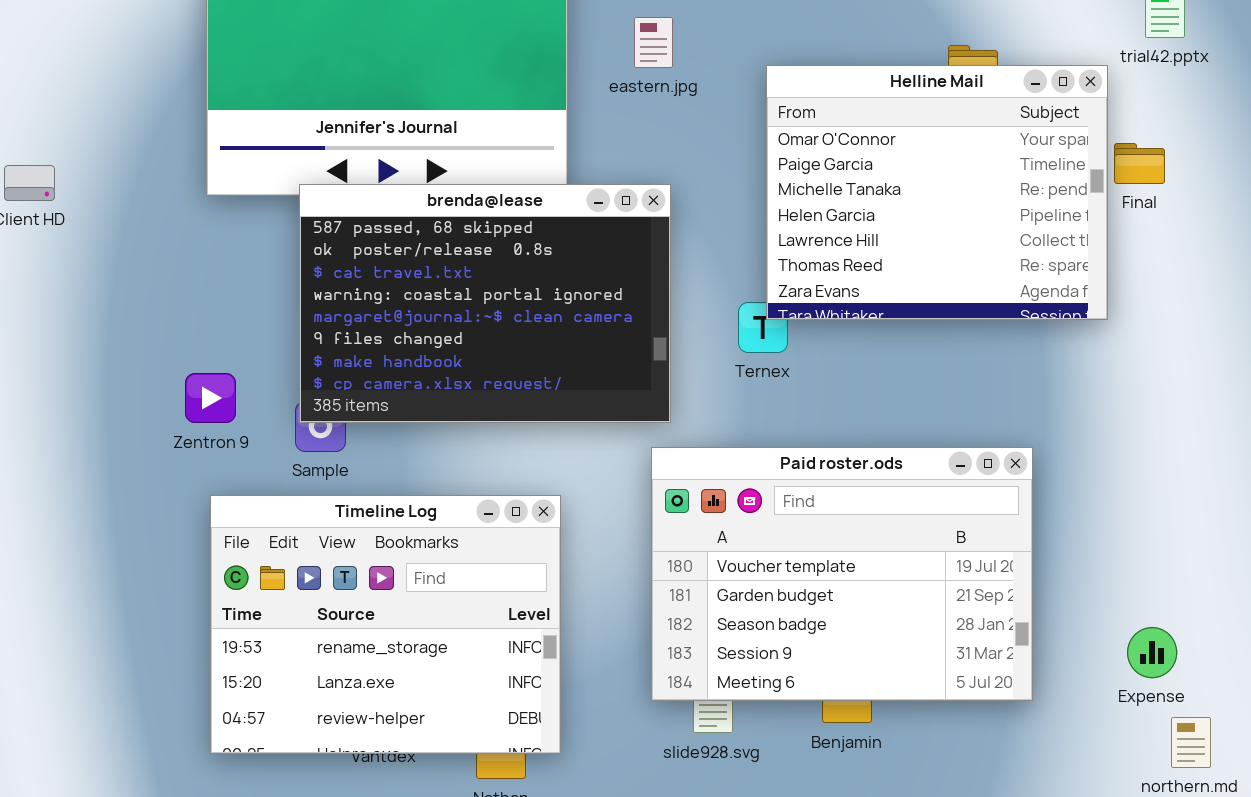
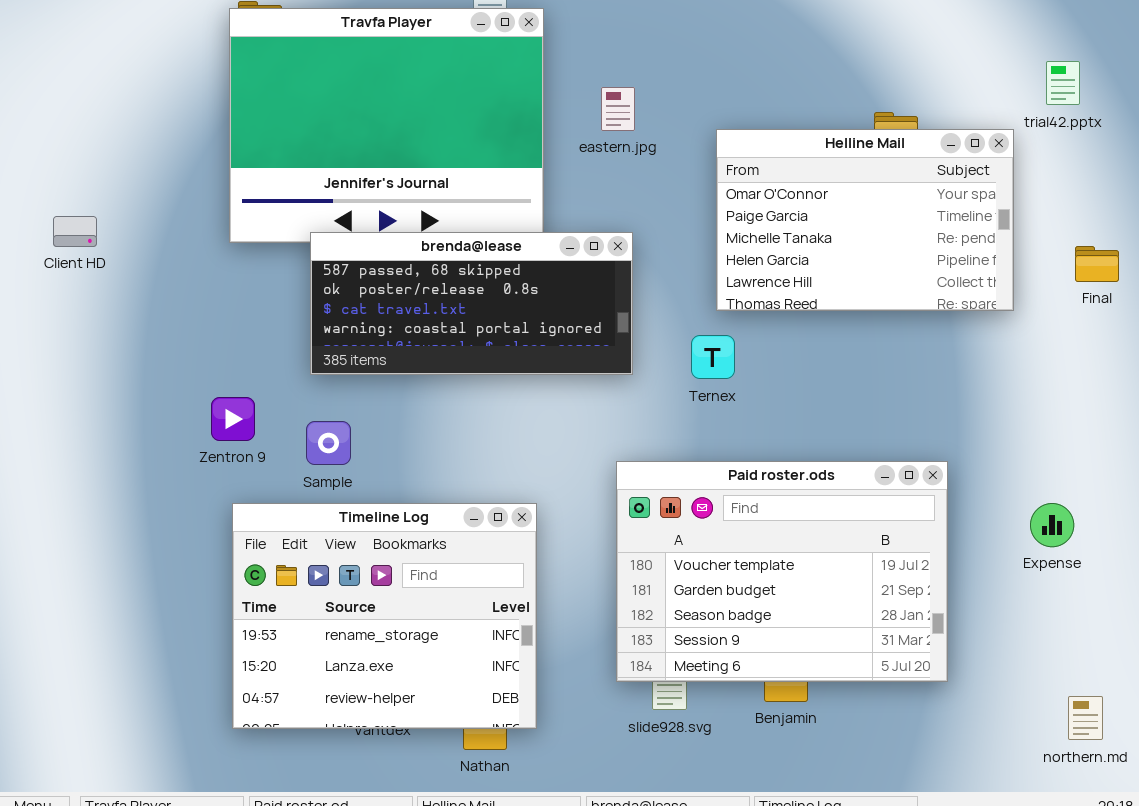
Helline Mail: [766,65,1108,320] -> [716,129,1014,311], resized
Final: [1114,143,1165,184] -> [1075,246,1119,282], moved
brenda@lease: [299,184,671,423] -> [310,232,633,375], resized
Expense: [1127,627,1177,678] -> [1030,503,1074,547], moved

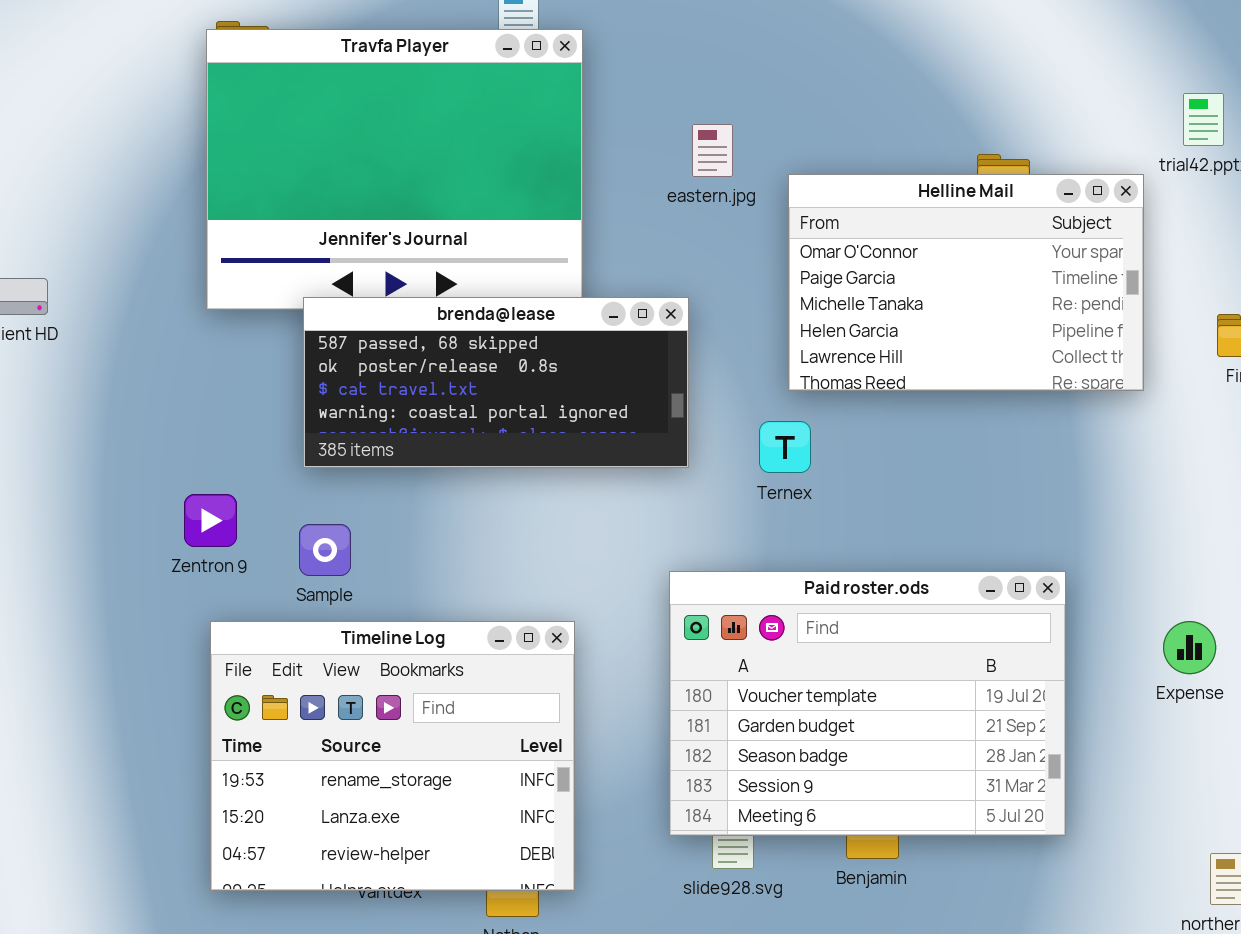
eastern.jpg: [601,87,635,131] -> [692,124,733,177], moved

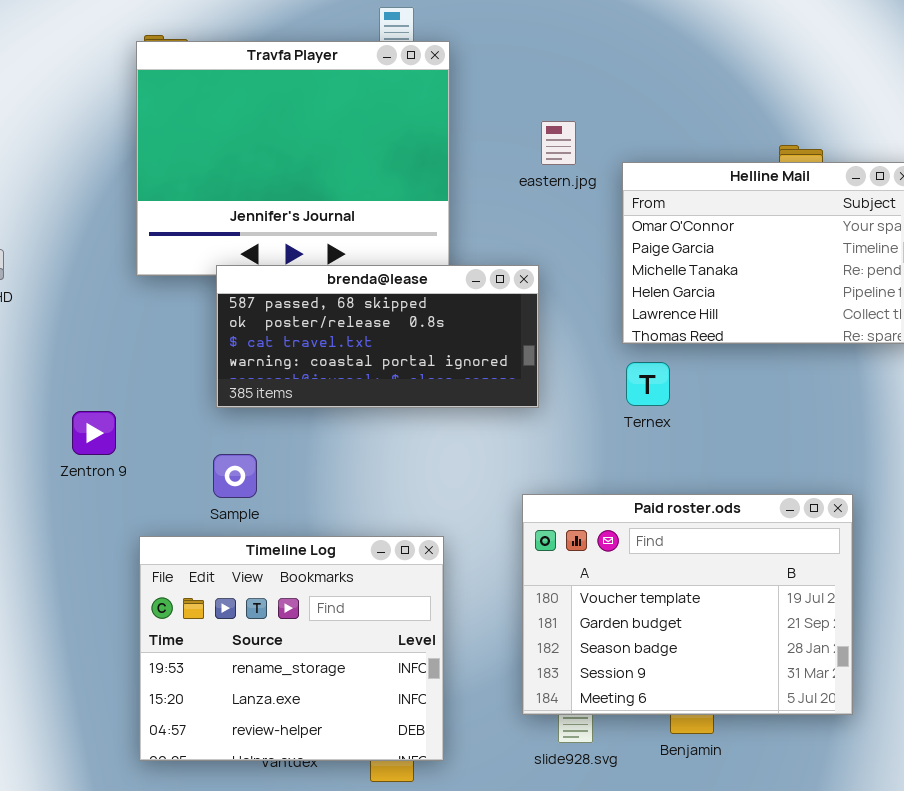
Ternex: [759,421,811,473] -> [626,362,670,406], moved
Zentron 9: [184,494,237,547] -> [72,411,116,455], moved

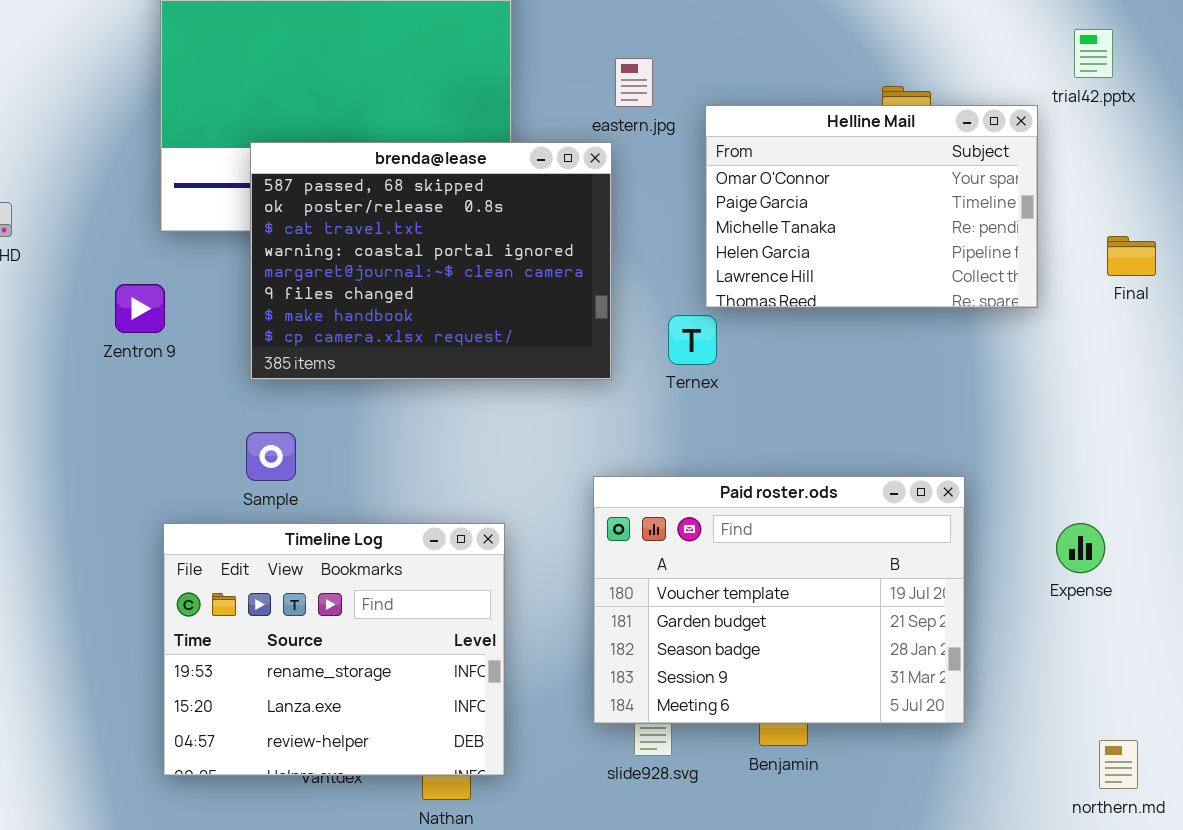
brenda@lease: [216,265,539,408] -> [250,142,612,380], resized
Ternex: [626,362,670,406] -> [668,315,717,365], moved
Zentron 9: [72,411,116,455] -> [115,284,165,333], moved

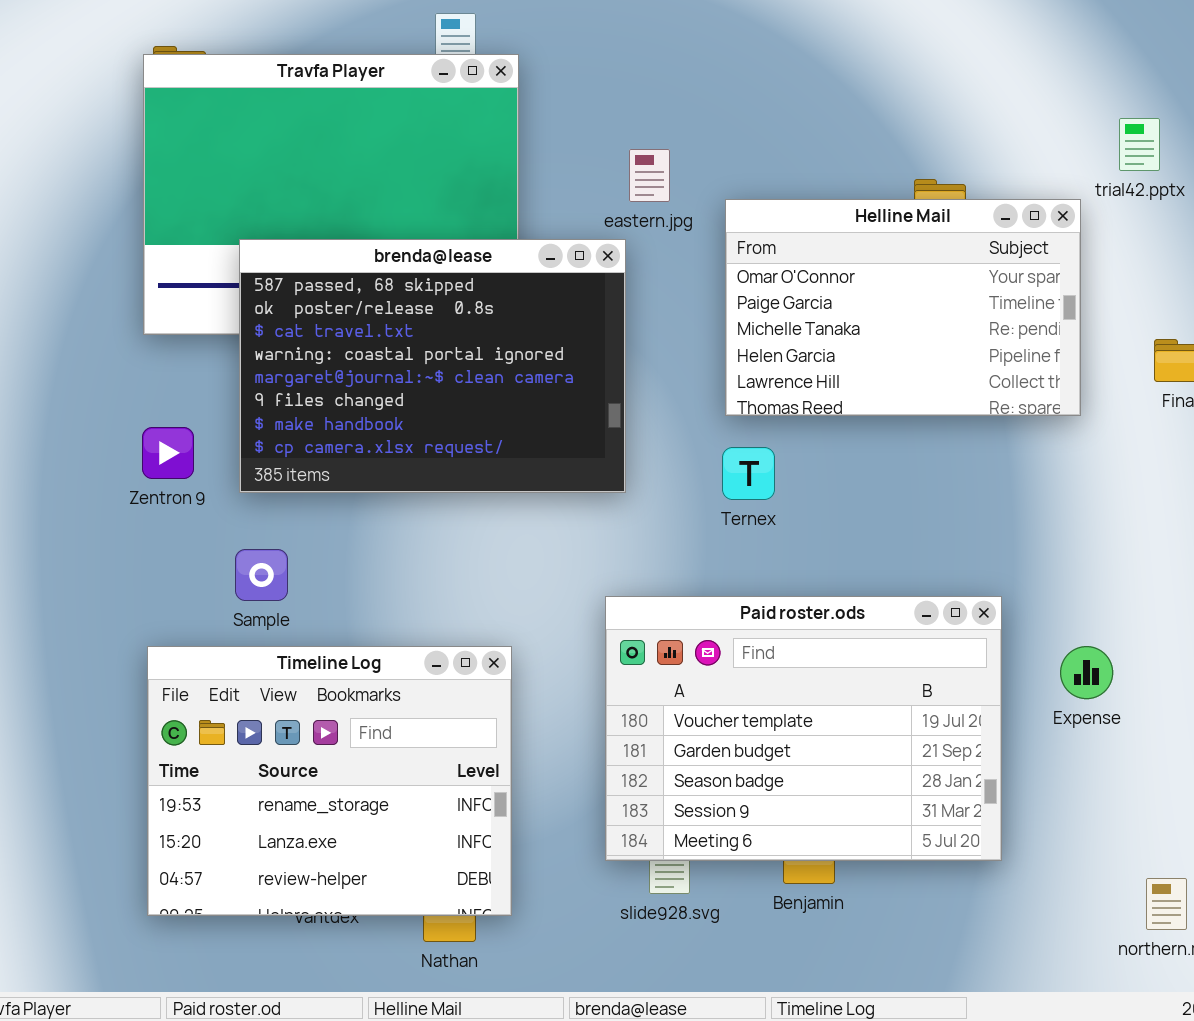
Zentron 9: [115,284,165,333] -> [142,427,194,479], moved
Ternex: [668,315,717,365] -> [722,447,775,500], moved
Expense: [1056,523,1105,573] -> [1060,646,1113,699], moved

